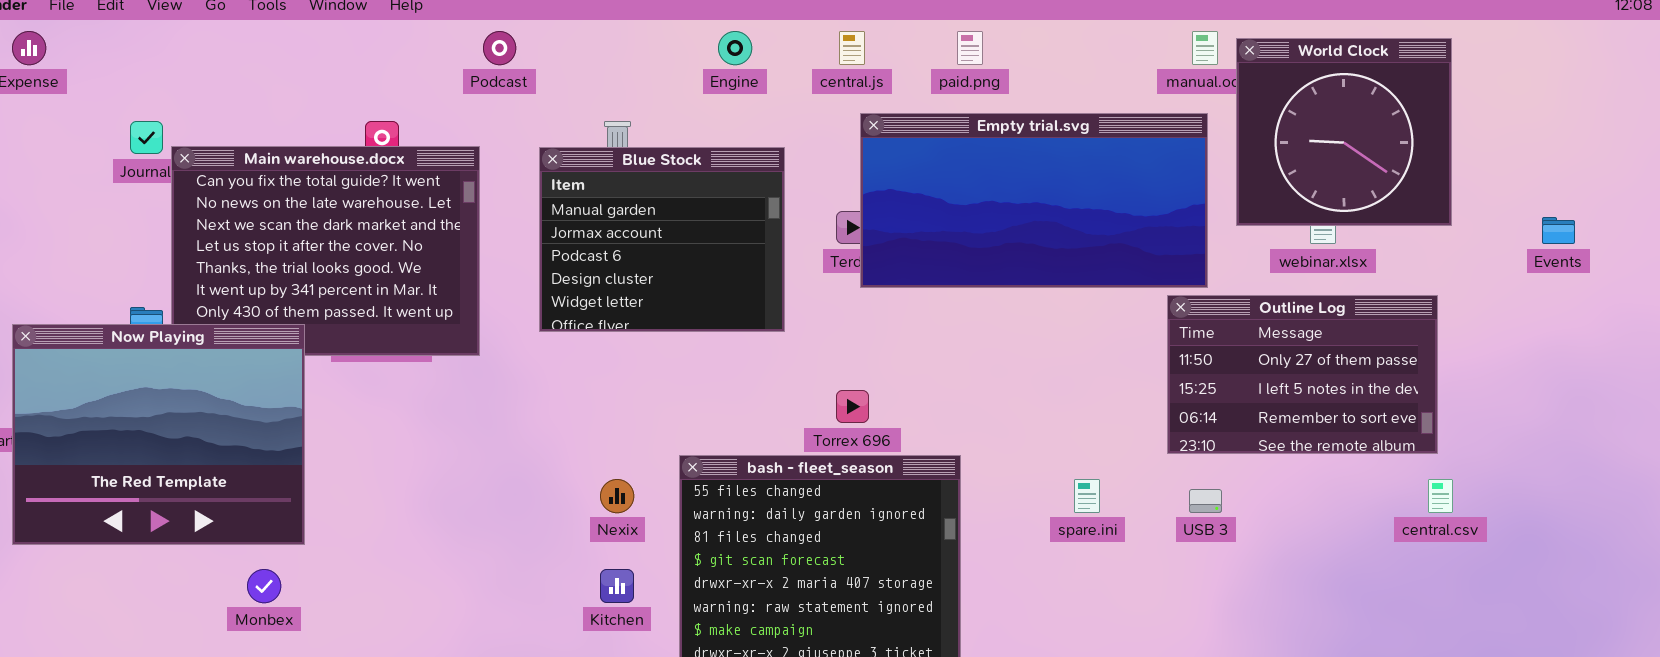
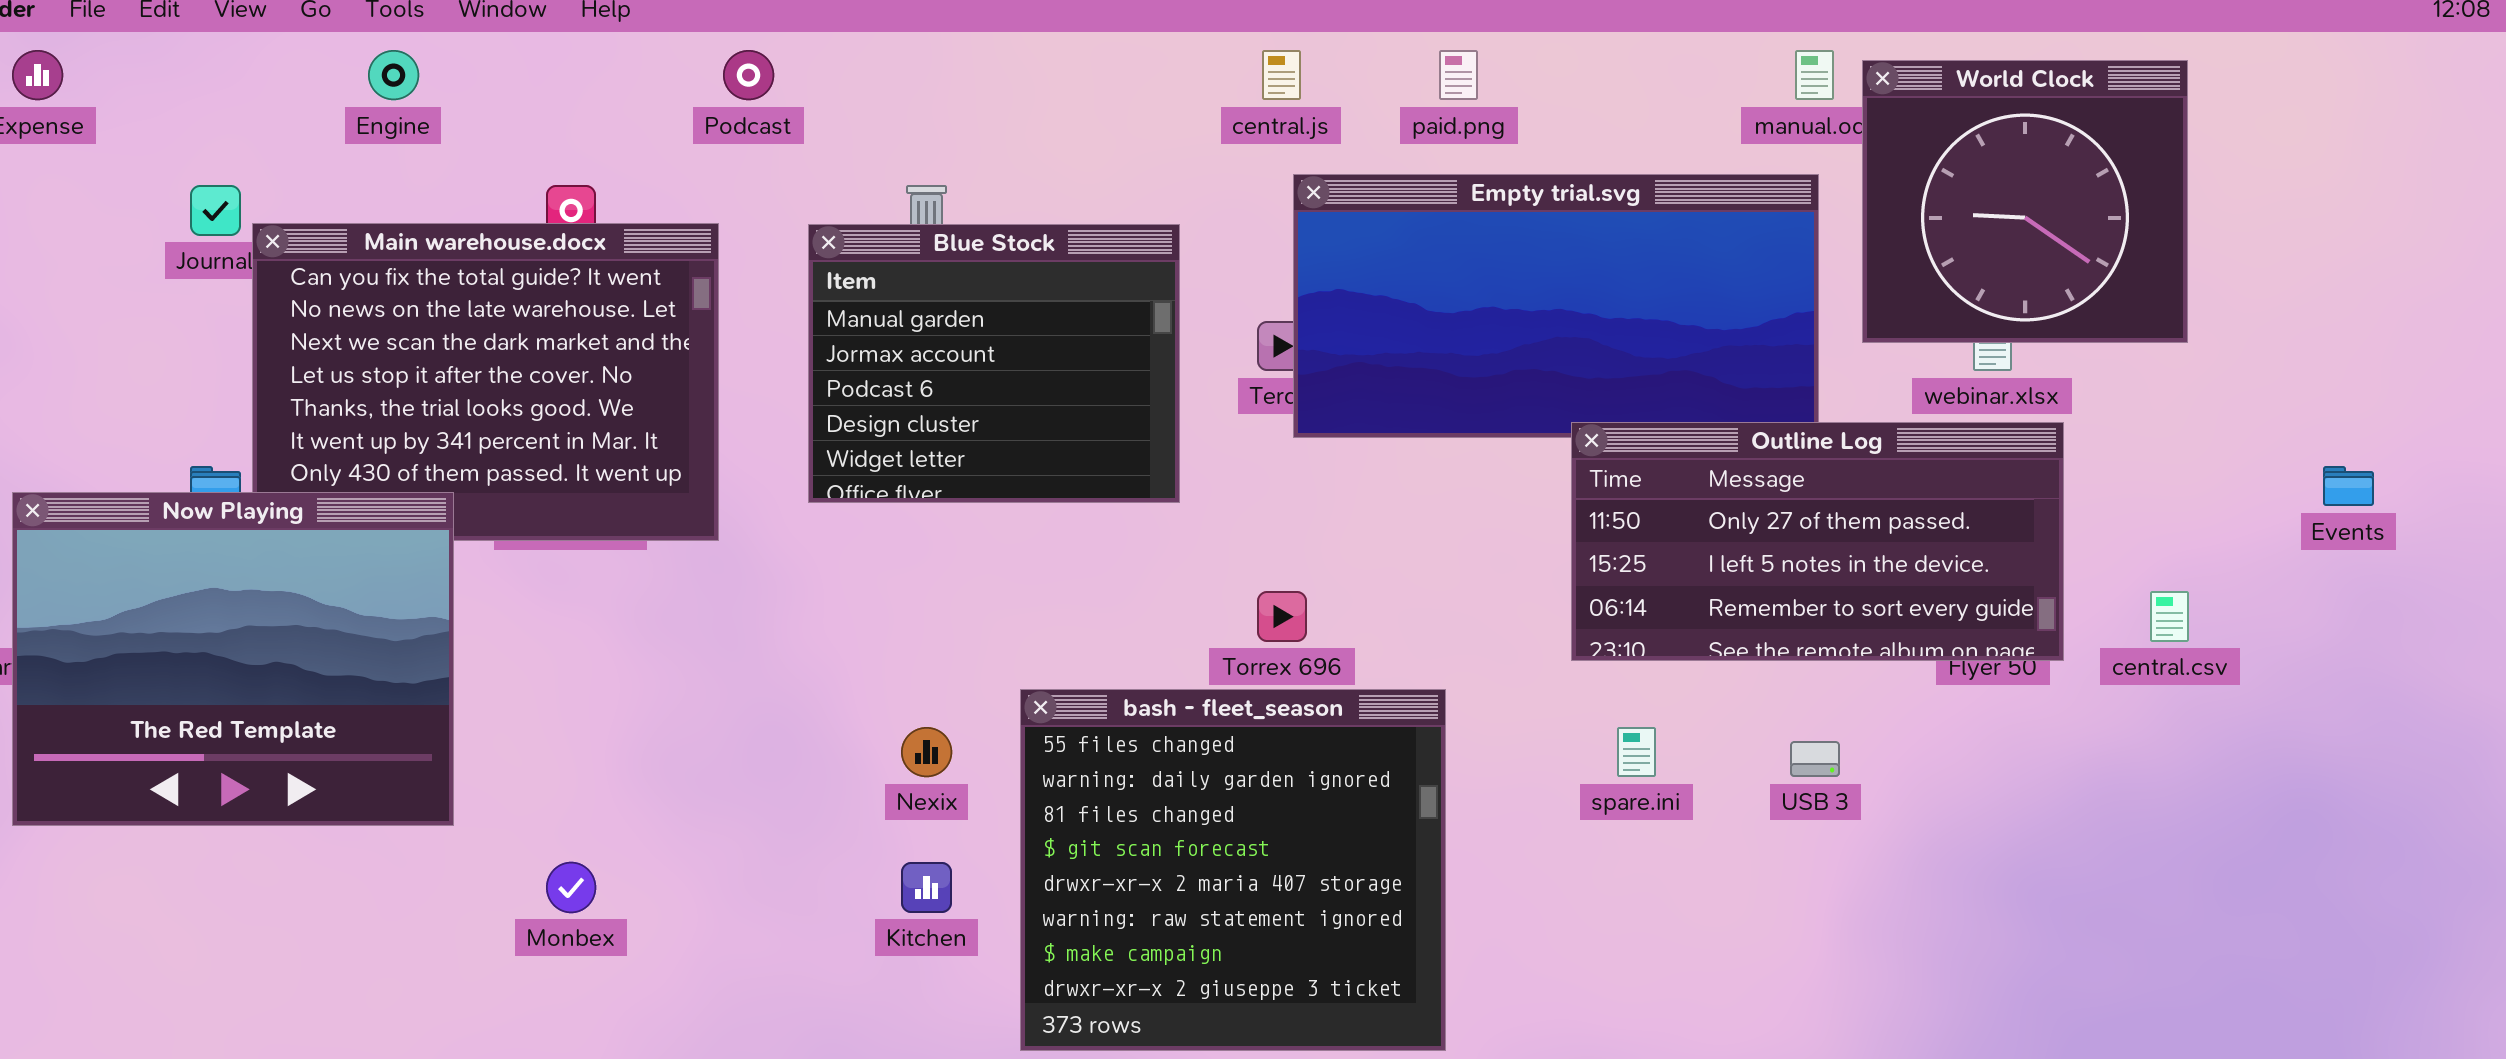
Engine: [718,31,752,65] -> [368,50,419,100], moved
Events: [1542,217,1575,244] -> [2323,466,2374,506], moved
Outline Log: [1167,295,1438,454] -> [1571,422,2064,661], moved, resized
central.csv: [1428,479,1453,513] -> [2150,591,2189,642], moved
Monbex: [247,569,281,603] -> [546,862,596,913], moved

